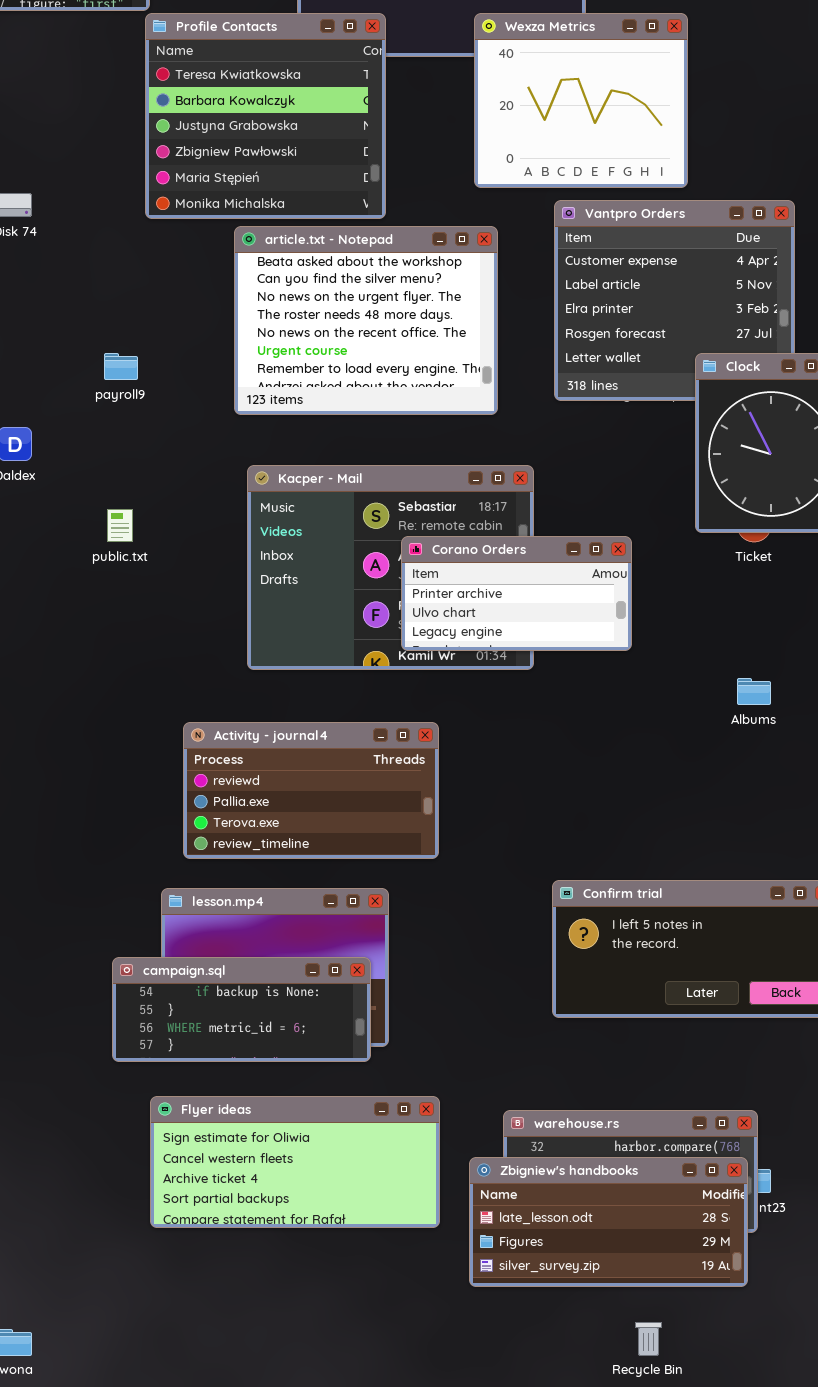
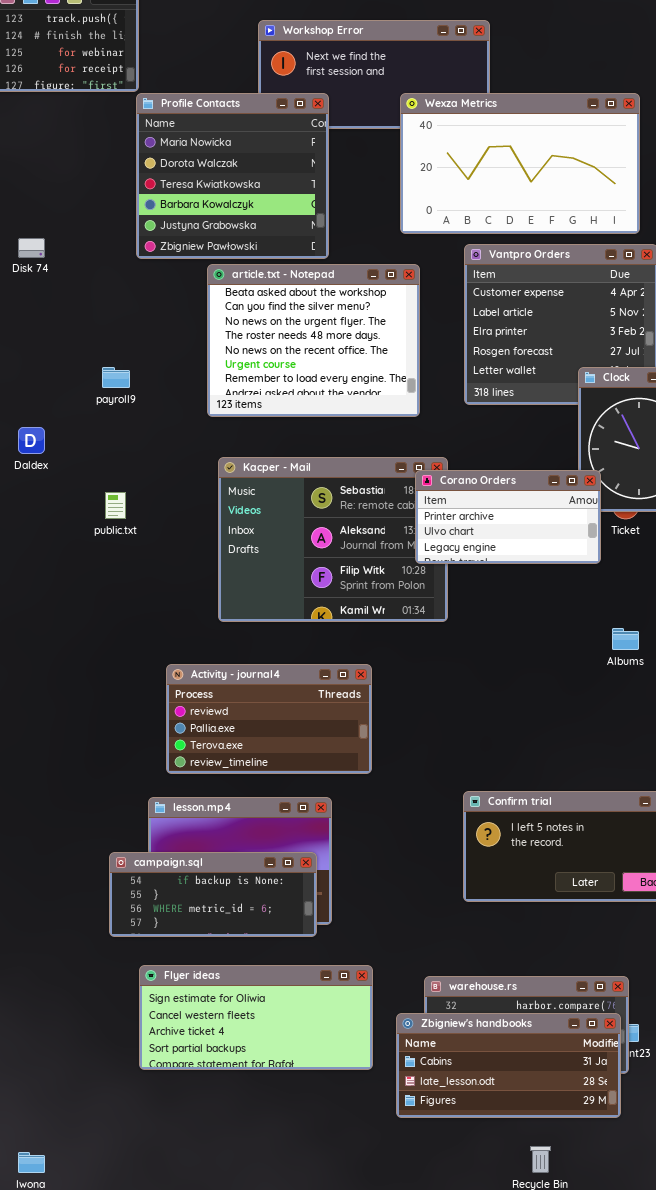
Profile Contacts: [145,13,386,219] -> [136,93,329,259], scrolled up 2 rows
Wexza Metrics: [474,13,688,188] -> [400,93,640,234], resized
Corano Orders: [401,536,632,651] -> [415,470,601,564], moved
Zbigniew's handbooks: [469,1157,748,1287] -> [396,1013,621,1118], scrolled up 1 row

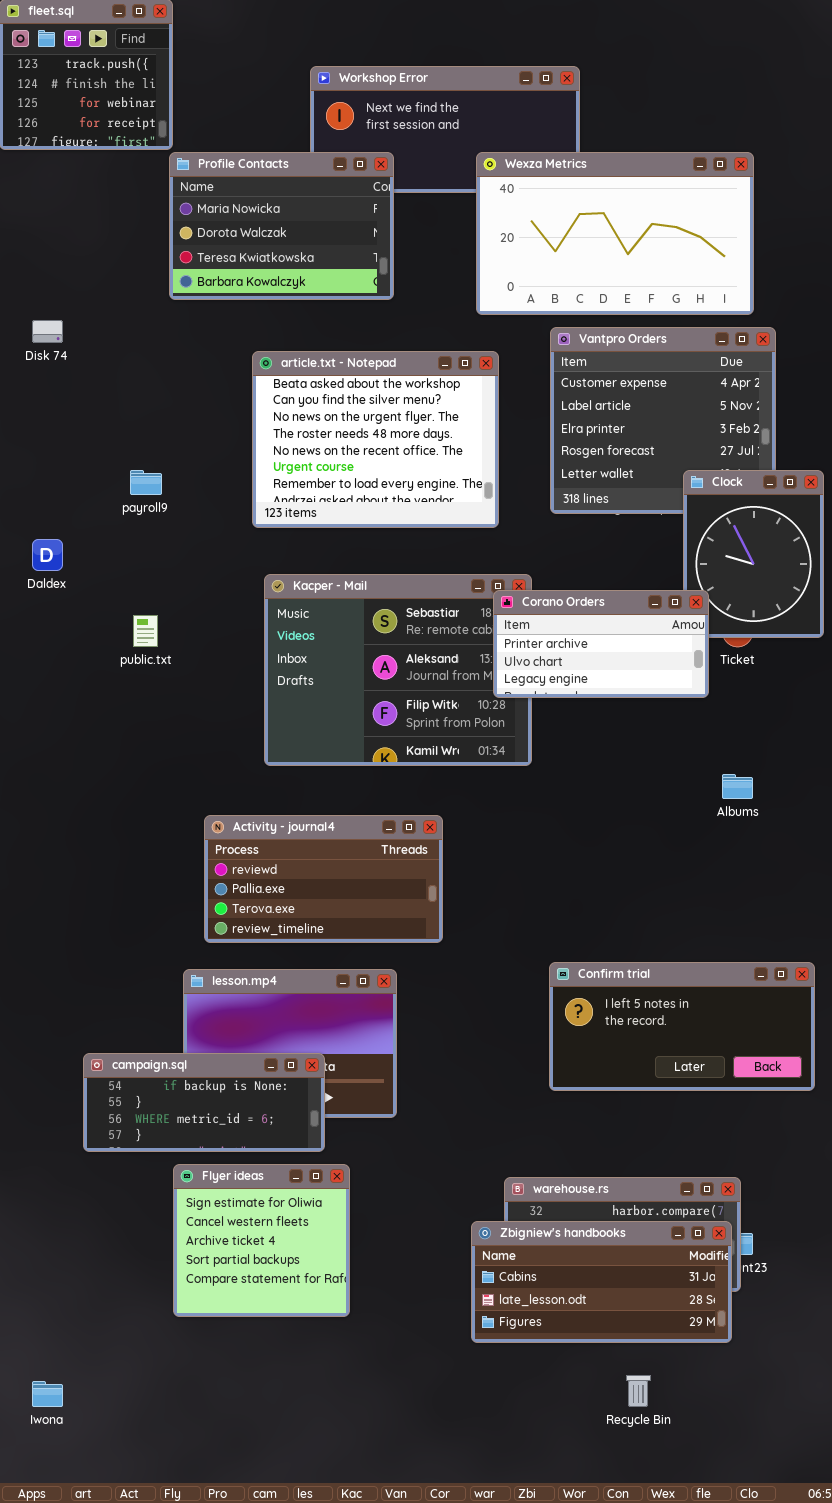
Profile Contacts: [136,93,329,259] -> [169,152,394,300], resized
campaign.sql: [109,852,317,937] -> [83,1053,325,1152], moved
Flyer ideas: [139,965,373,1070] -> [173,1164,350,1317], resized

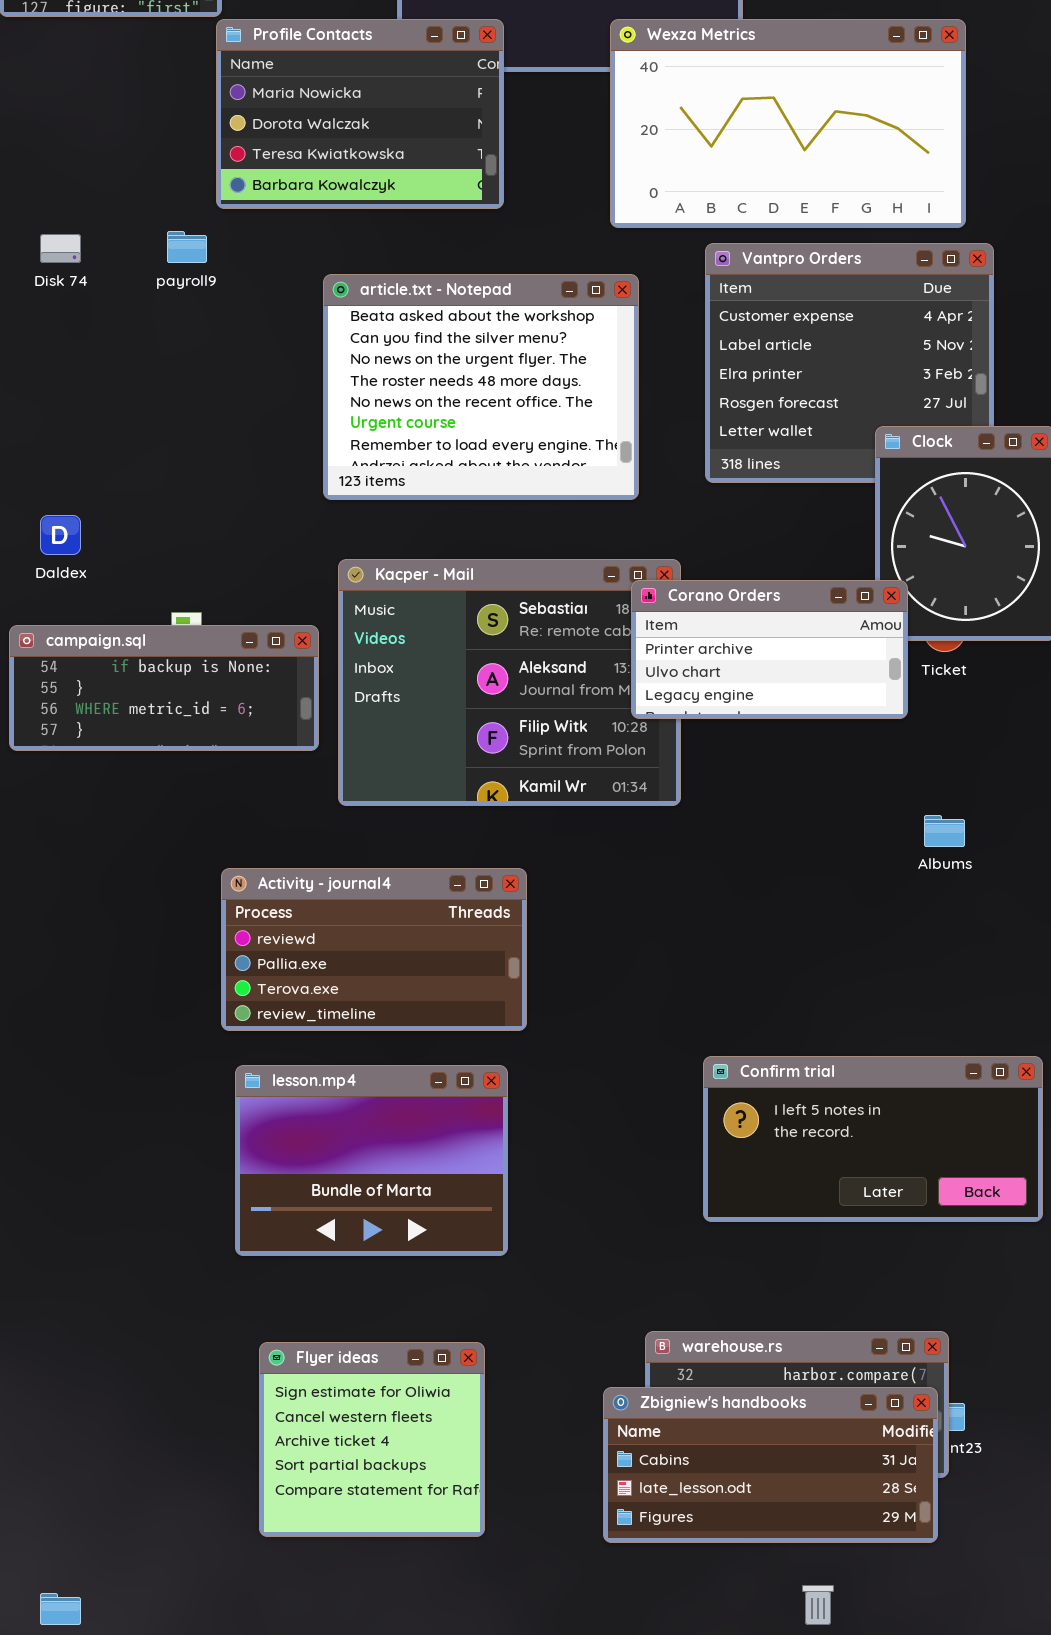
payroll9: [130,470,162,495] -> [167,231,207,263], moved
Activity - journal4: [204,815,443,943] -> [221,868,527,1031], moved
campaign.sql: [83,1053,325,1152] -> [9,625,319,751], moved
Flyer ideas: [173,1164,350,1317] -> [259,1342,485,1537], moved

